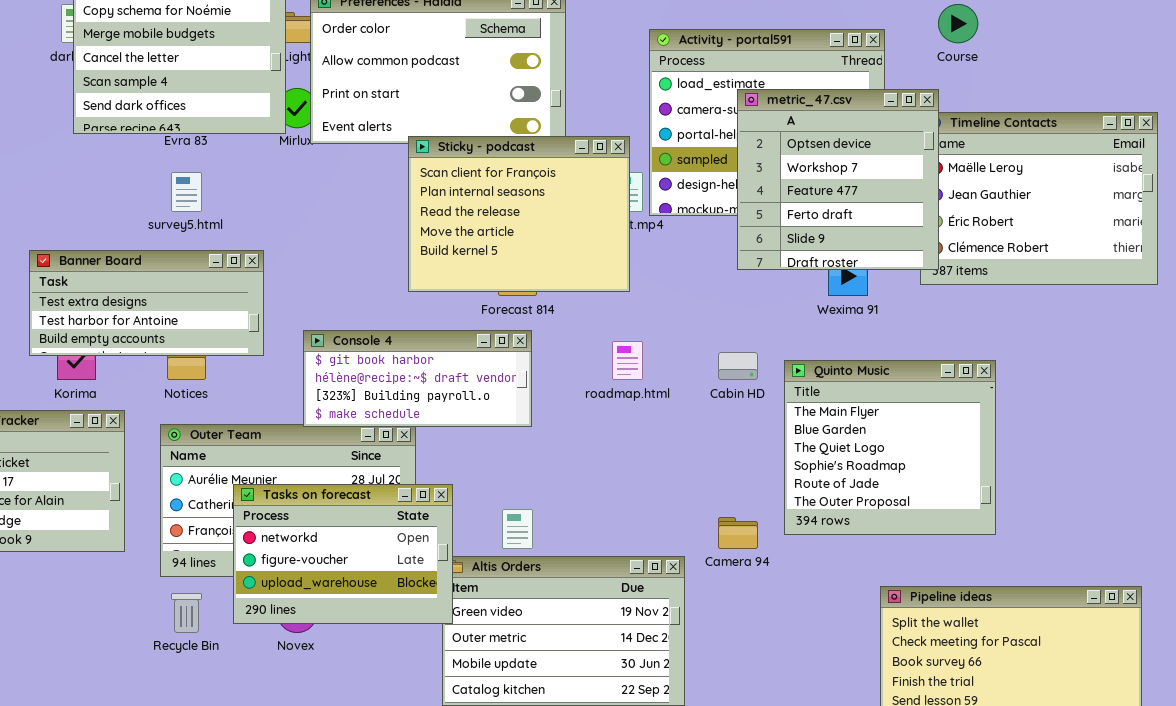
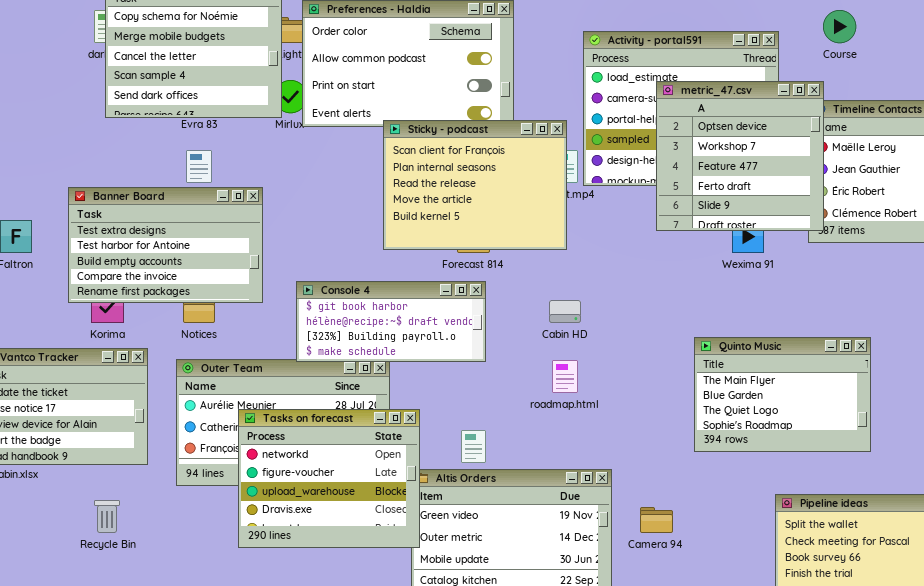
Banner Board: [29,250,264,356] -> [68,187,263,303], resized
roadmap.html: [612,341,643,380] -> [552,360,578,393], moved
Cabin HD: [718,352,758,380] -> [549,300,581,323], moved
Quinto Music: [784,360,996,535] -> [694,337,871,452], resized
Tasks on forecast: [233,484,453,624] -> [238,409,420,548], resized
Camera 94: [718,517,758,549] -> [640,507,673,533], moved
Recycle Bin: [171,593,202,633] -> [94,500,120,533], moved

